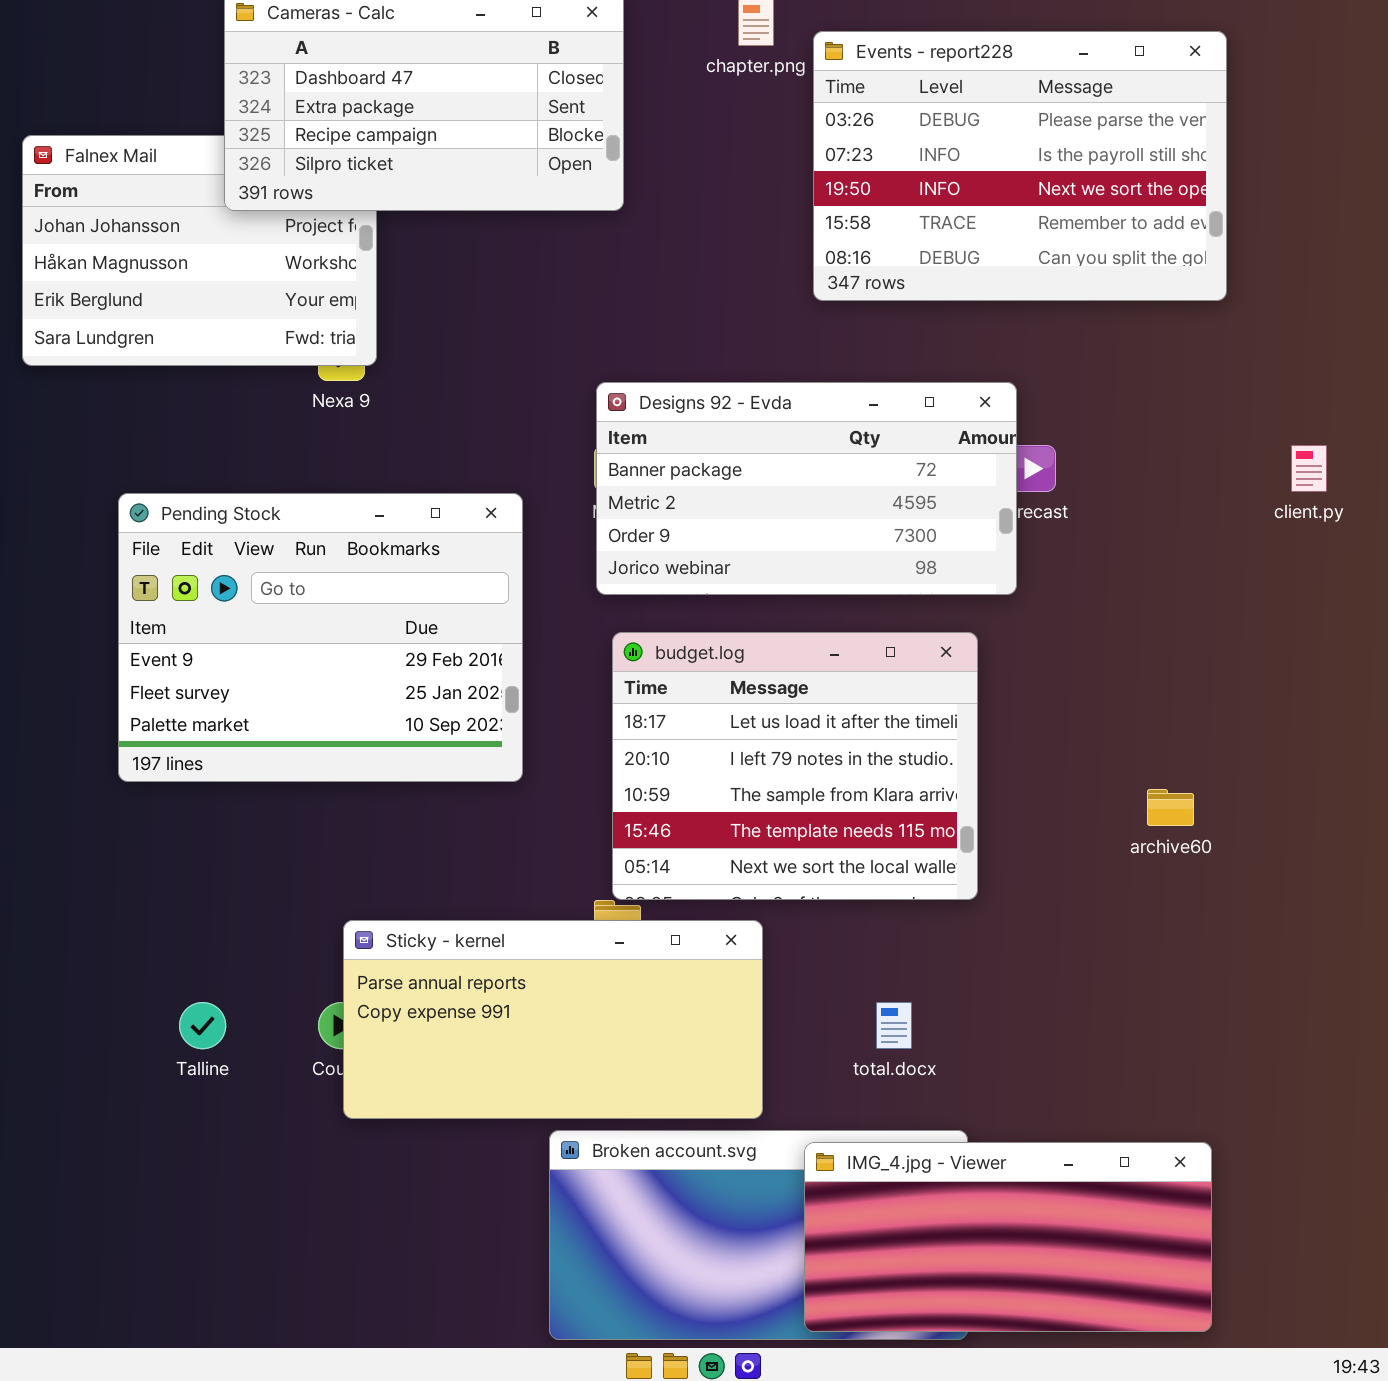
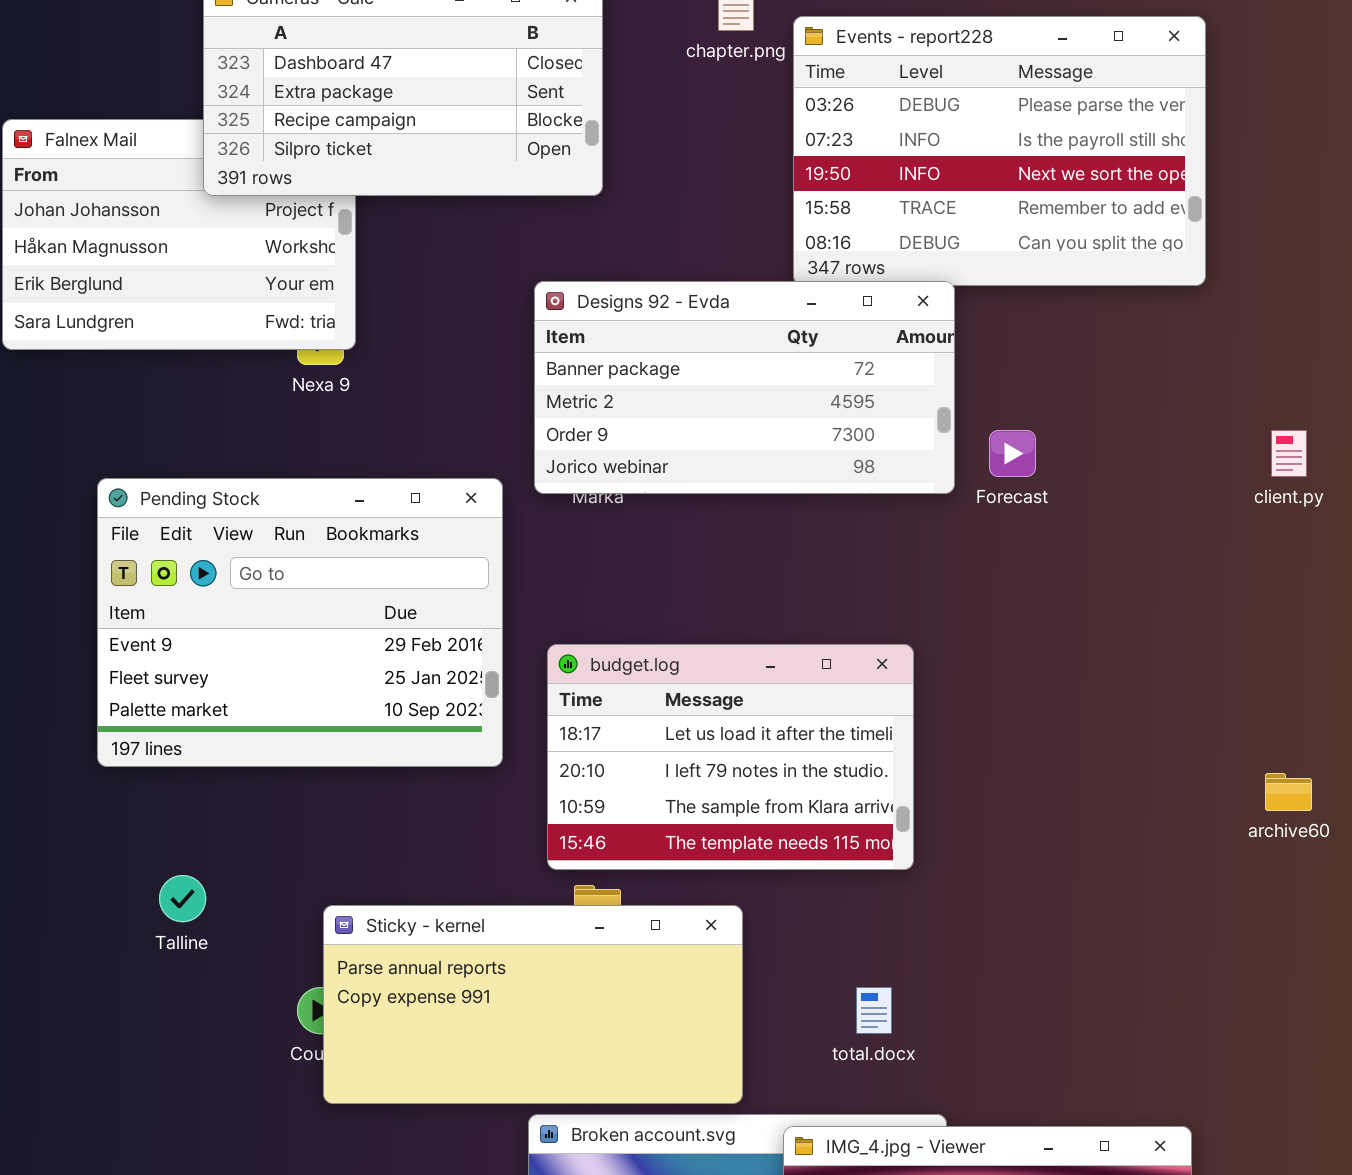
Designs 92 - Evda: [596,382,1017,595] -> [534,281,955,494], moved
budget.log: [612,632,978,900] -> [547,644,914,870], moved, resized
archive60: [1147,789,1194,826] -> [1265,773,1312,811], moved
Talline: [179,1002,226,1049] -> [159,875,206,922], moved

